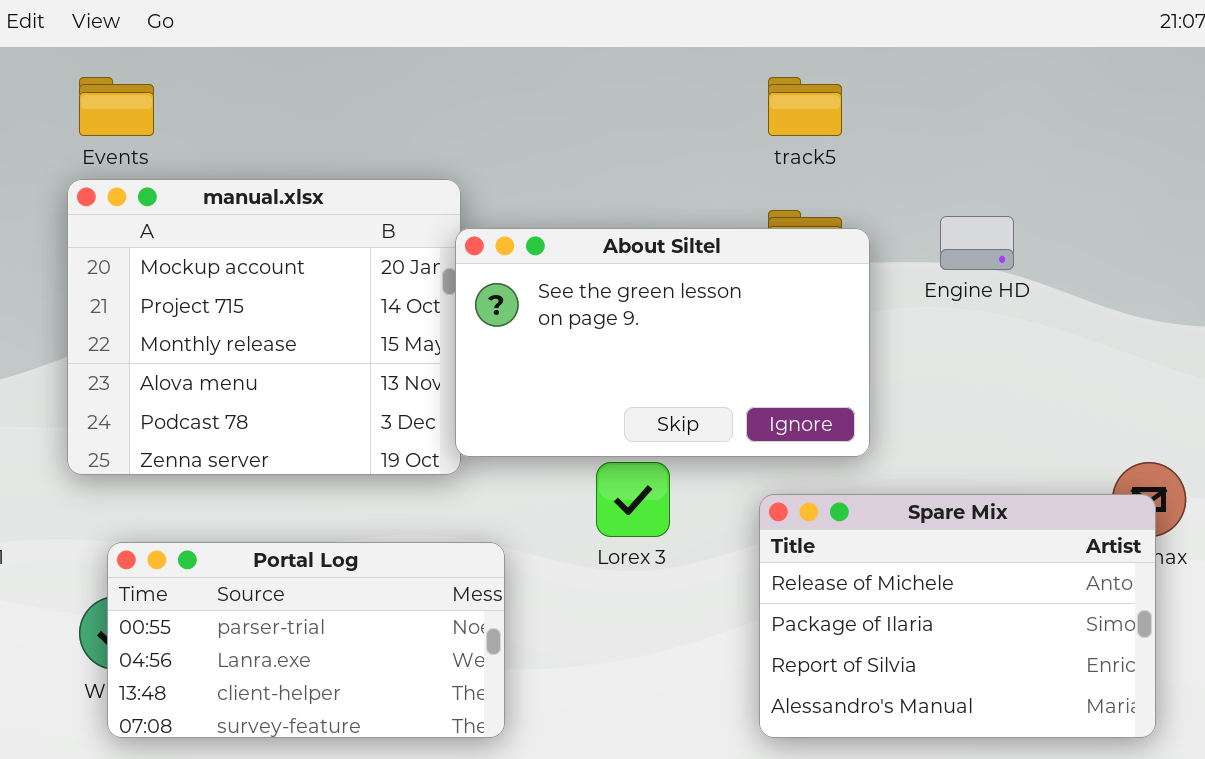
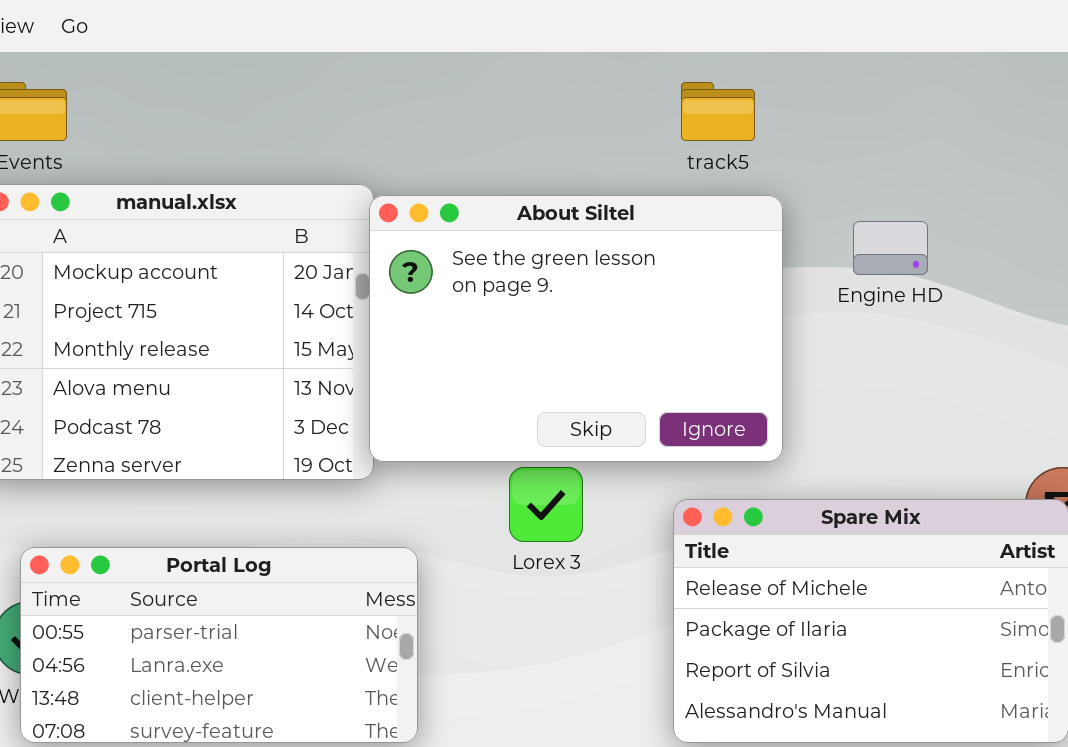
About Siltel: [455,228,870,457] -> [369,195,783,462], resized

